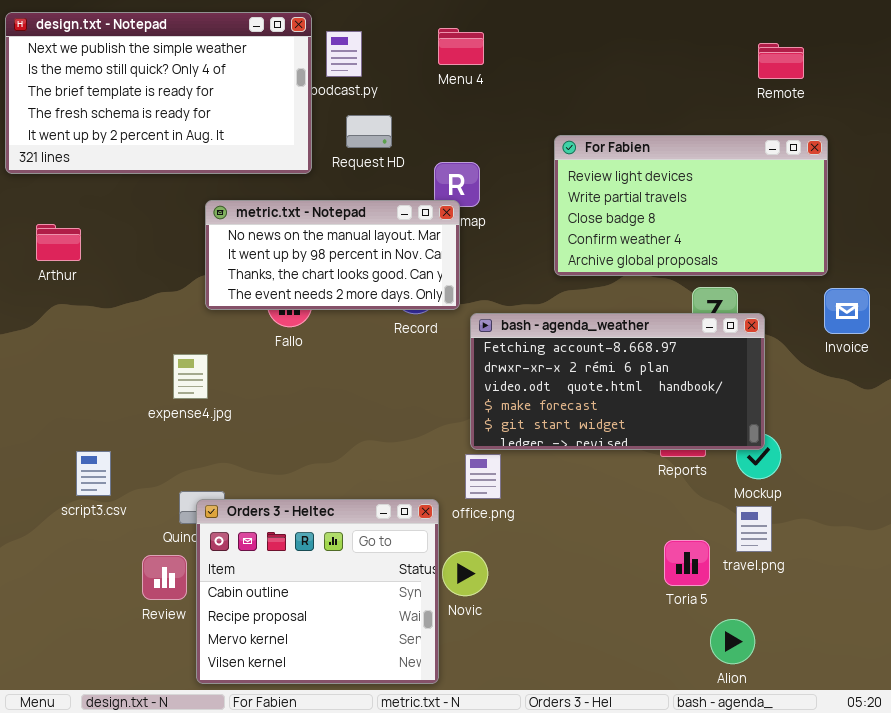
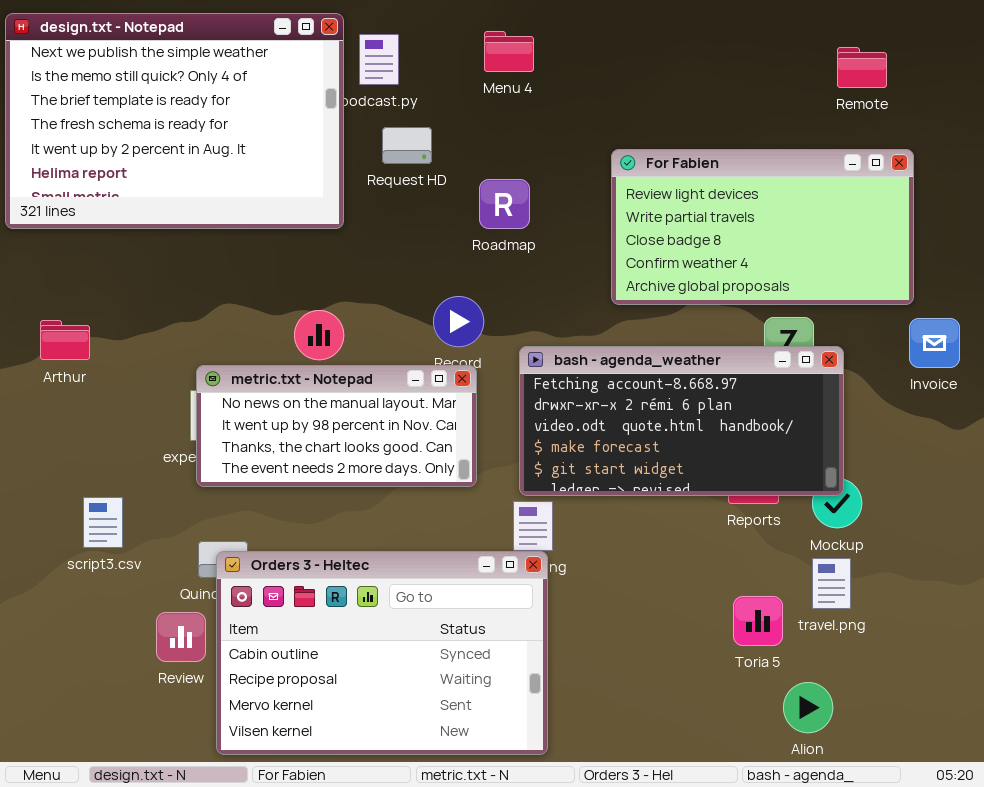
design.txt - Notepad: [5,12,312,174] -> [5,13,344,229], resized
metric.txt - Notepad: [205,200,460,310] -> [196,365,477,487], moved
Arthur: [36,224,81,261] -> [40,320,90,360], moved
Orders 3 - Heltec: [196,499,439,684] -> [216,551,548,755], resized

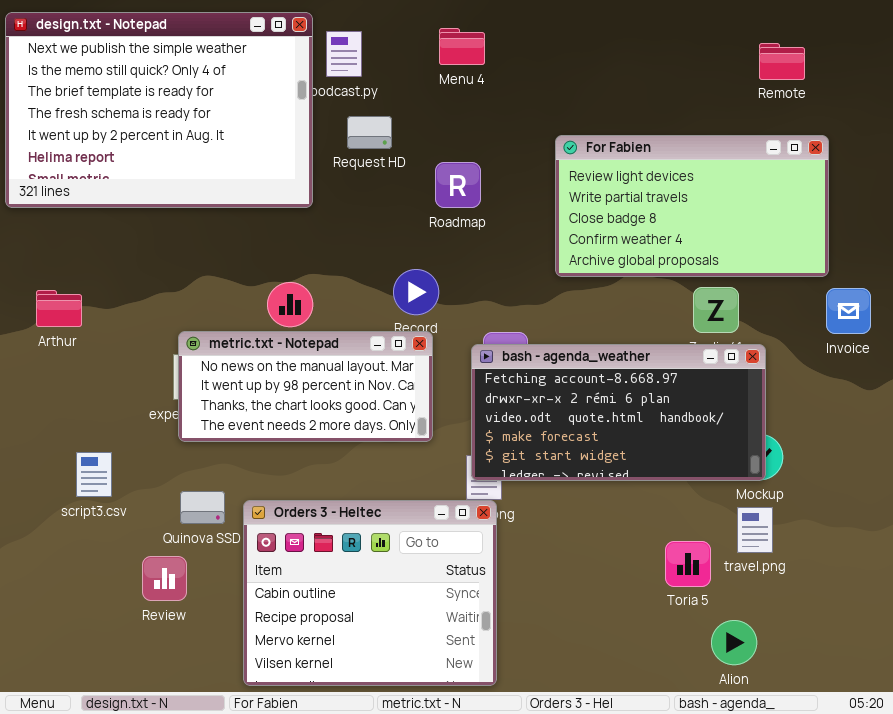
bash - agenda_weather: [519,346,844,496] -> [471,344,766,481], moved
Orders 3 - Heltec: [216,551,548,755] -> [243,500,497,686], resized

